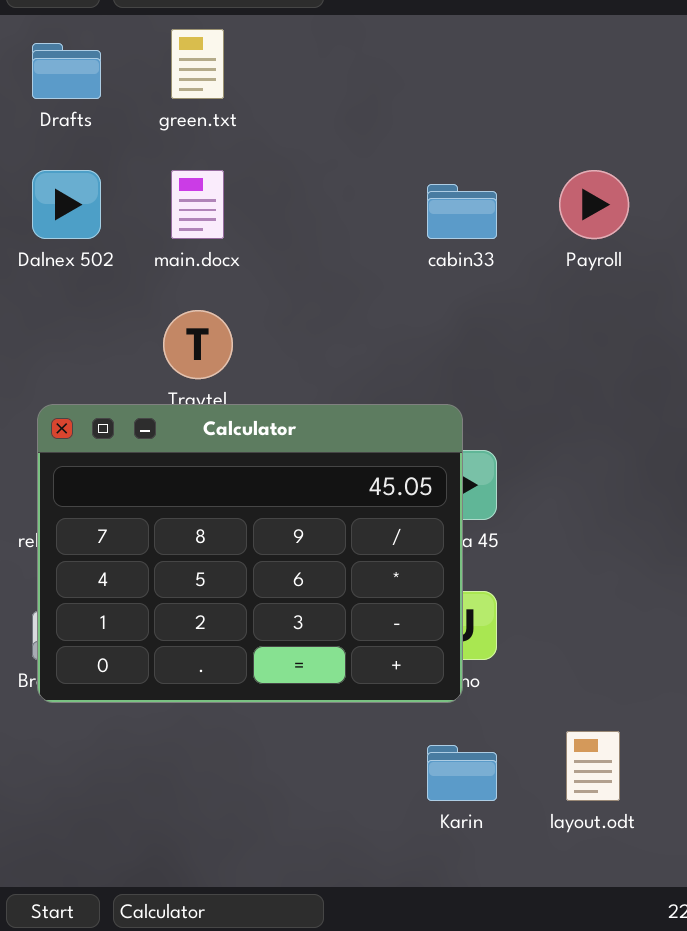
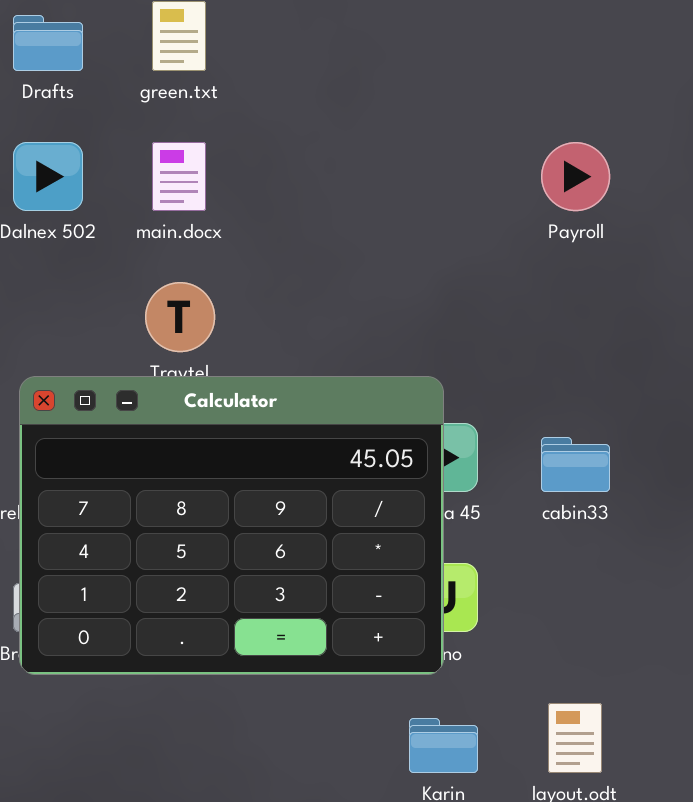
cabin33: [427,184,497,239] -> [541,437,610,492], moved

